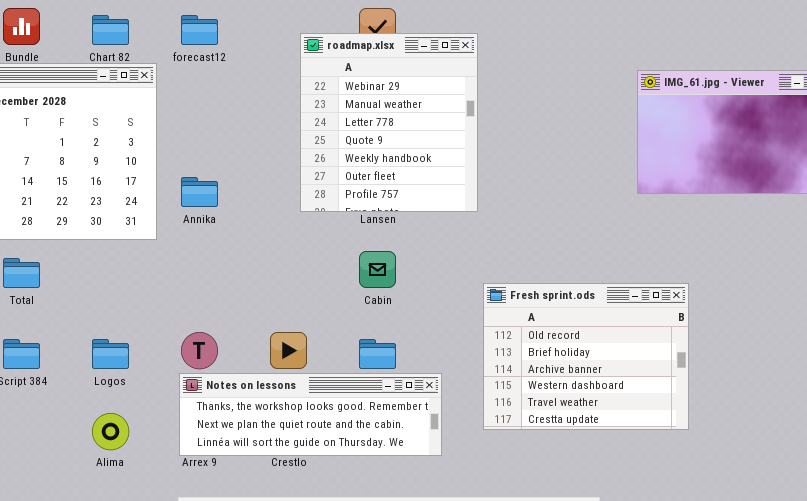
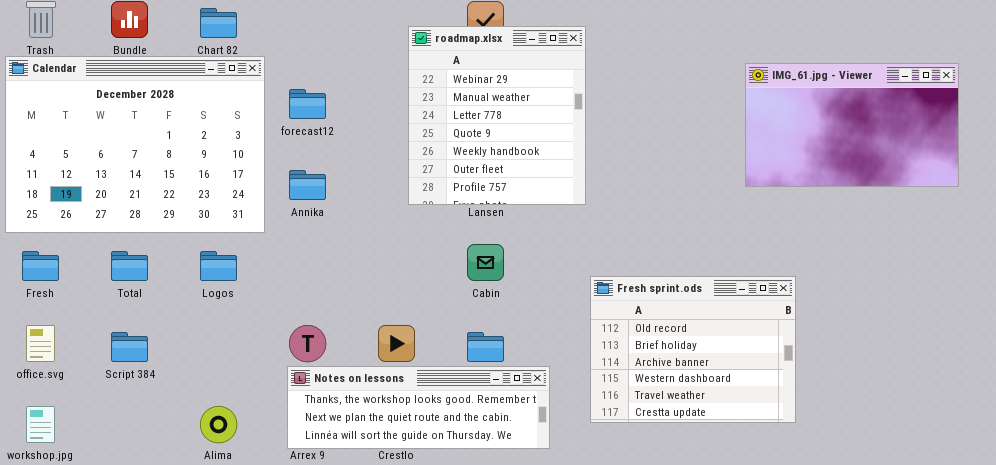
forecast12: [181,15,218,45] -> [289,89,326,119], moved
Logos: [92,339,129,369] -> [200,251,237,281], moved

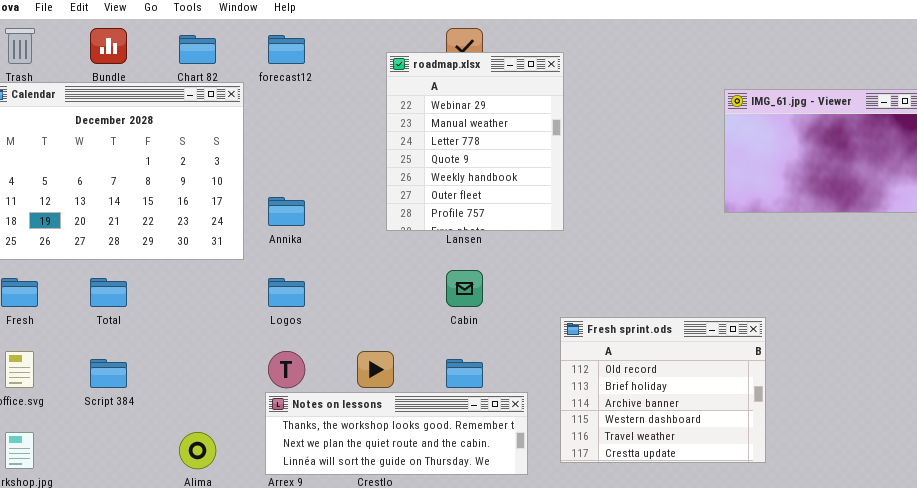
forecast12: [289,89,326,119] -> [268,35,305,64], moved
Logos: [200,251,237,281] -> [268,278,305,307], moved
Fresh sprint.ods: [590,276,796,423] -> [560,317,766,463], moved

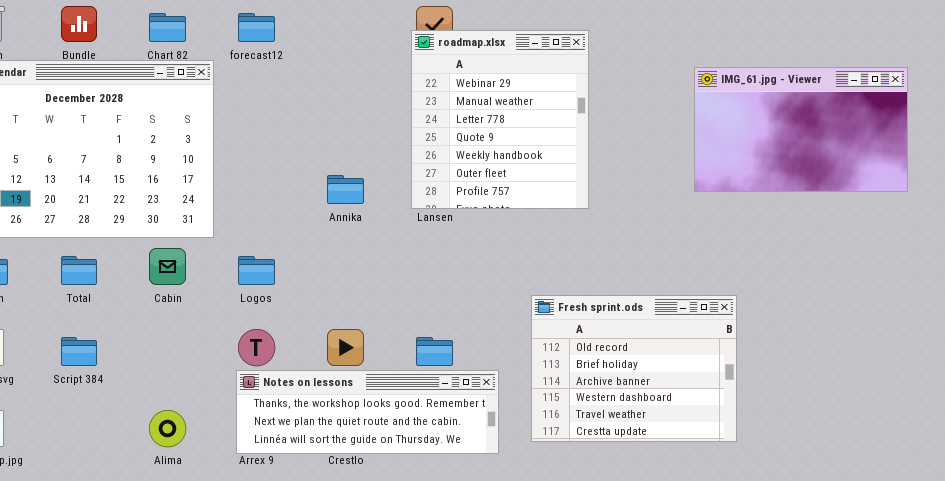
roadmap.xlsx: [386,52,564,231] -> [411,30,589,209], moved
Annika: [268,197,305,226] -> [327,175,364,204], moved
Cabin: [446,270,483,307] -> [149,248,186,285], moved

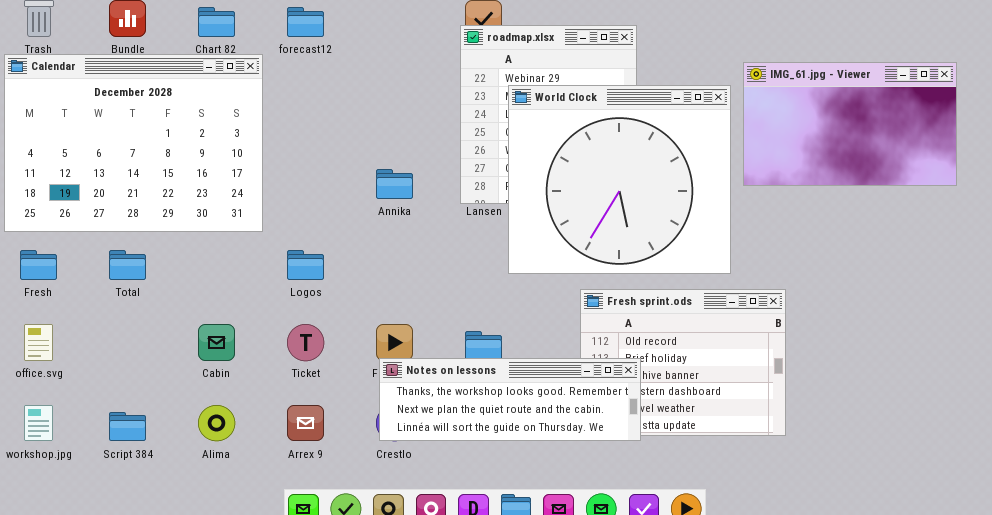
World Clock: none -> [508,85,731,274], opened
Cabin: [149,248,186,285] -> [198,324,235,361], moved
Script 384: [61,337,97,366] -> [109,412,146,441], moved
Notes on lessons: [236,370,499,454] -> [379,358,641,441], moved

